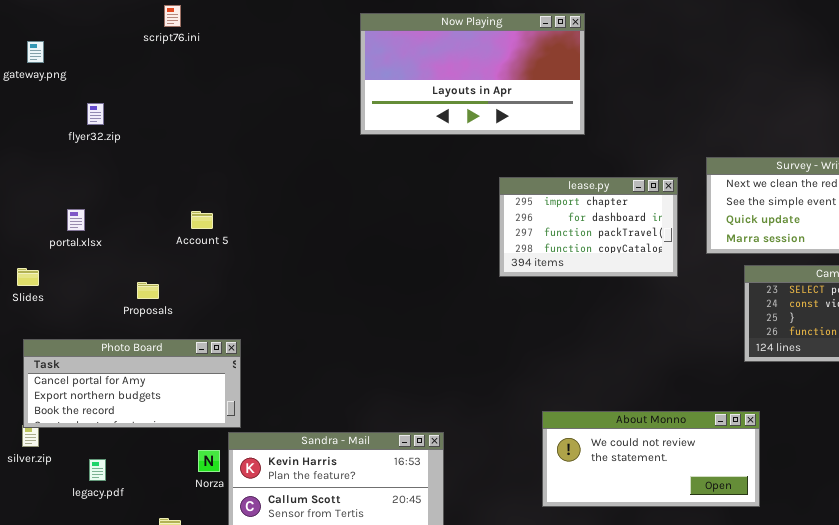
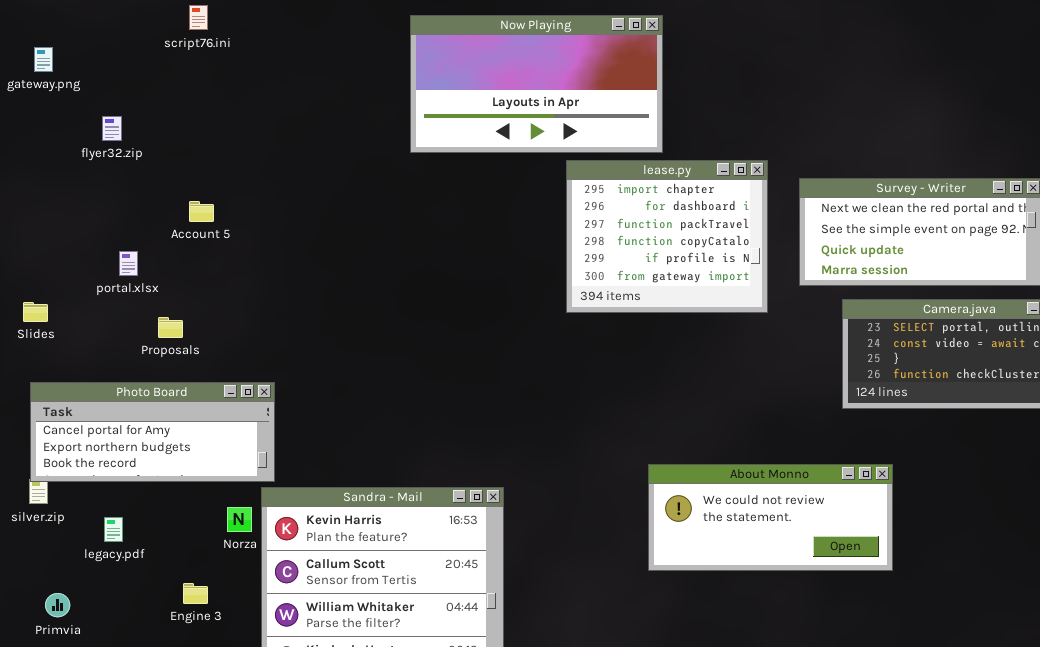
lease.py: [499,177,678,277] -> [566,160,768,313], resized
portal.xlsx: [67,209,85,231] -> [119,251,138,276], moved
Account 5: [191,211,213,229] -> [189,201,214,222], moved
About Monno: [542,411,760,507] -> [648,464,893,571], moved

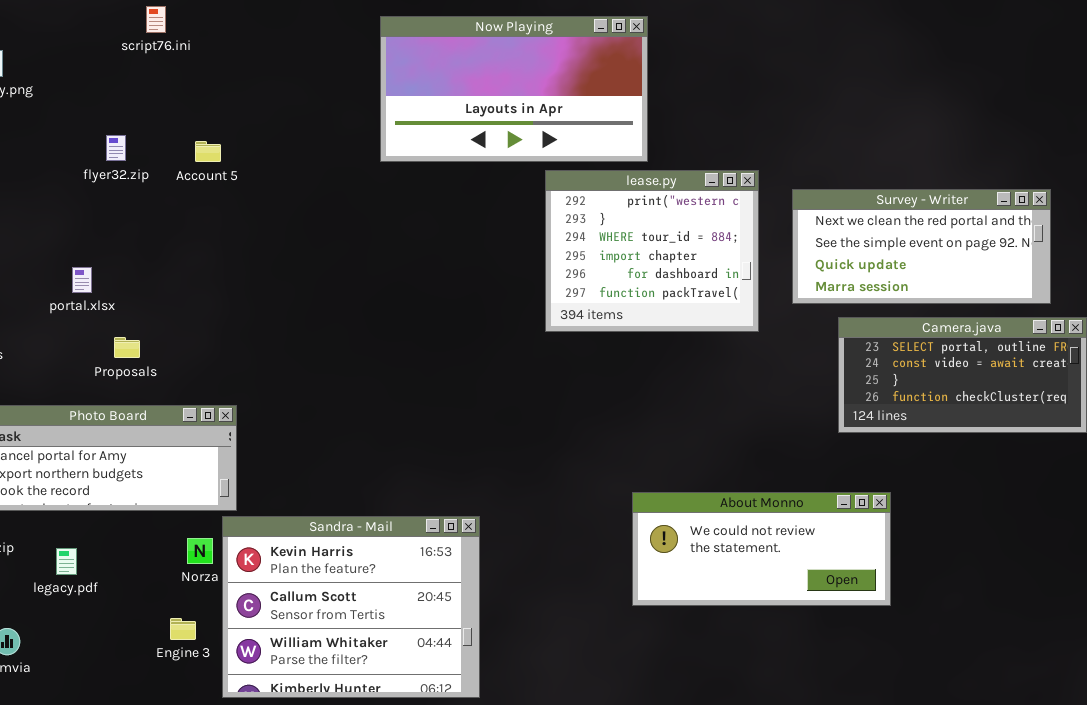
flyer32.zip: [102,116,122,141] -> [106,135,126,161], moved
lease.py: [566,160,768,313] -> [545,170,759,332], scrolled up 3 rows
Account 5: [189,201,214,222] -> [195,141,221,162], moved
Engine 3: [183,583,208,604] -> [170,618,196,640], moved

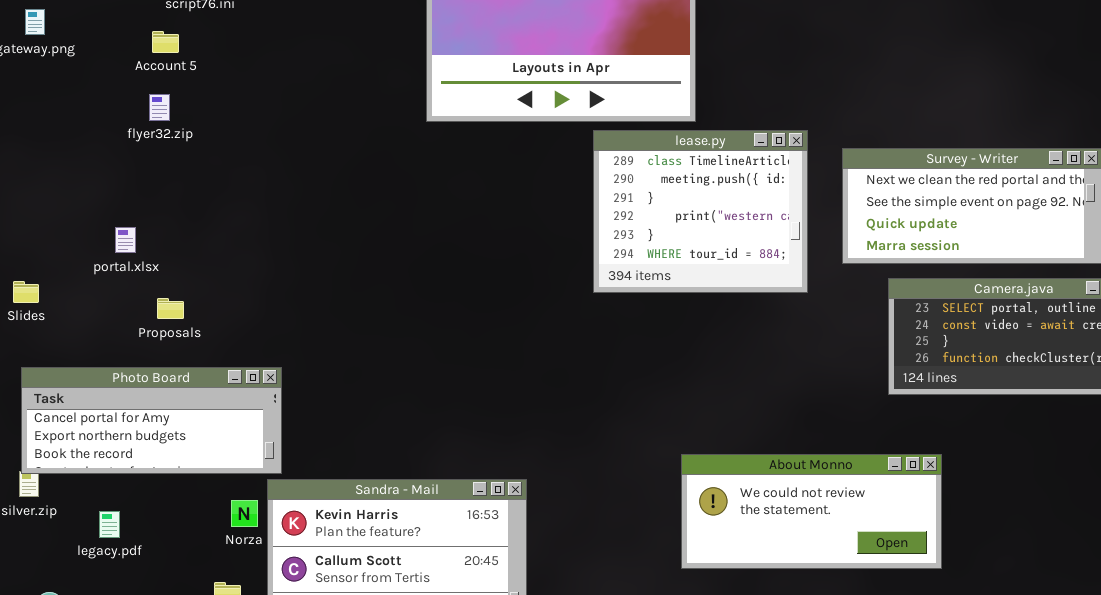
Account 5: [195,141,221,162] -> [152,31,179,53], moved
lease.py: [545,170,759,332] -> [593,130,808,293], scrolled up 3 rows

